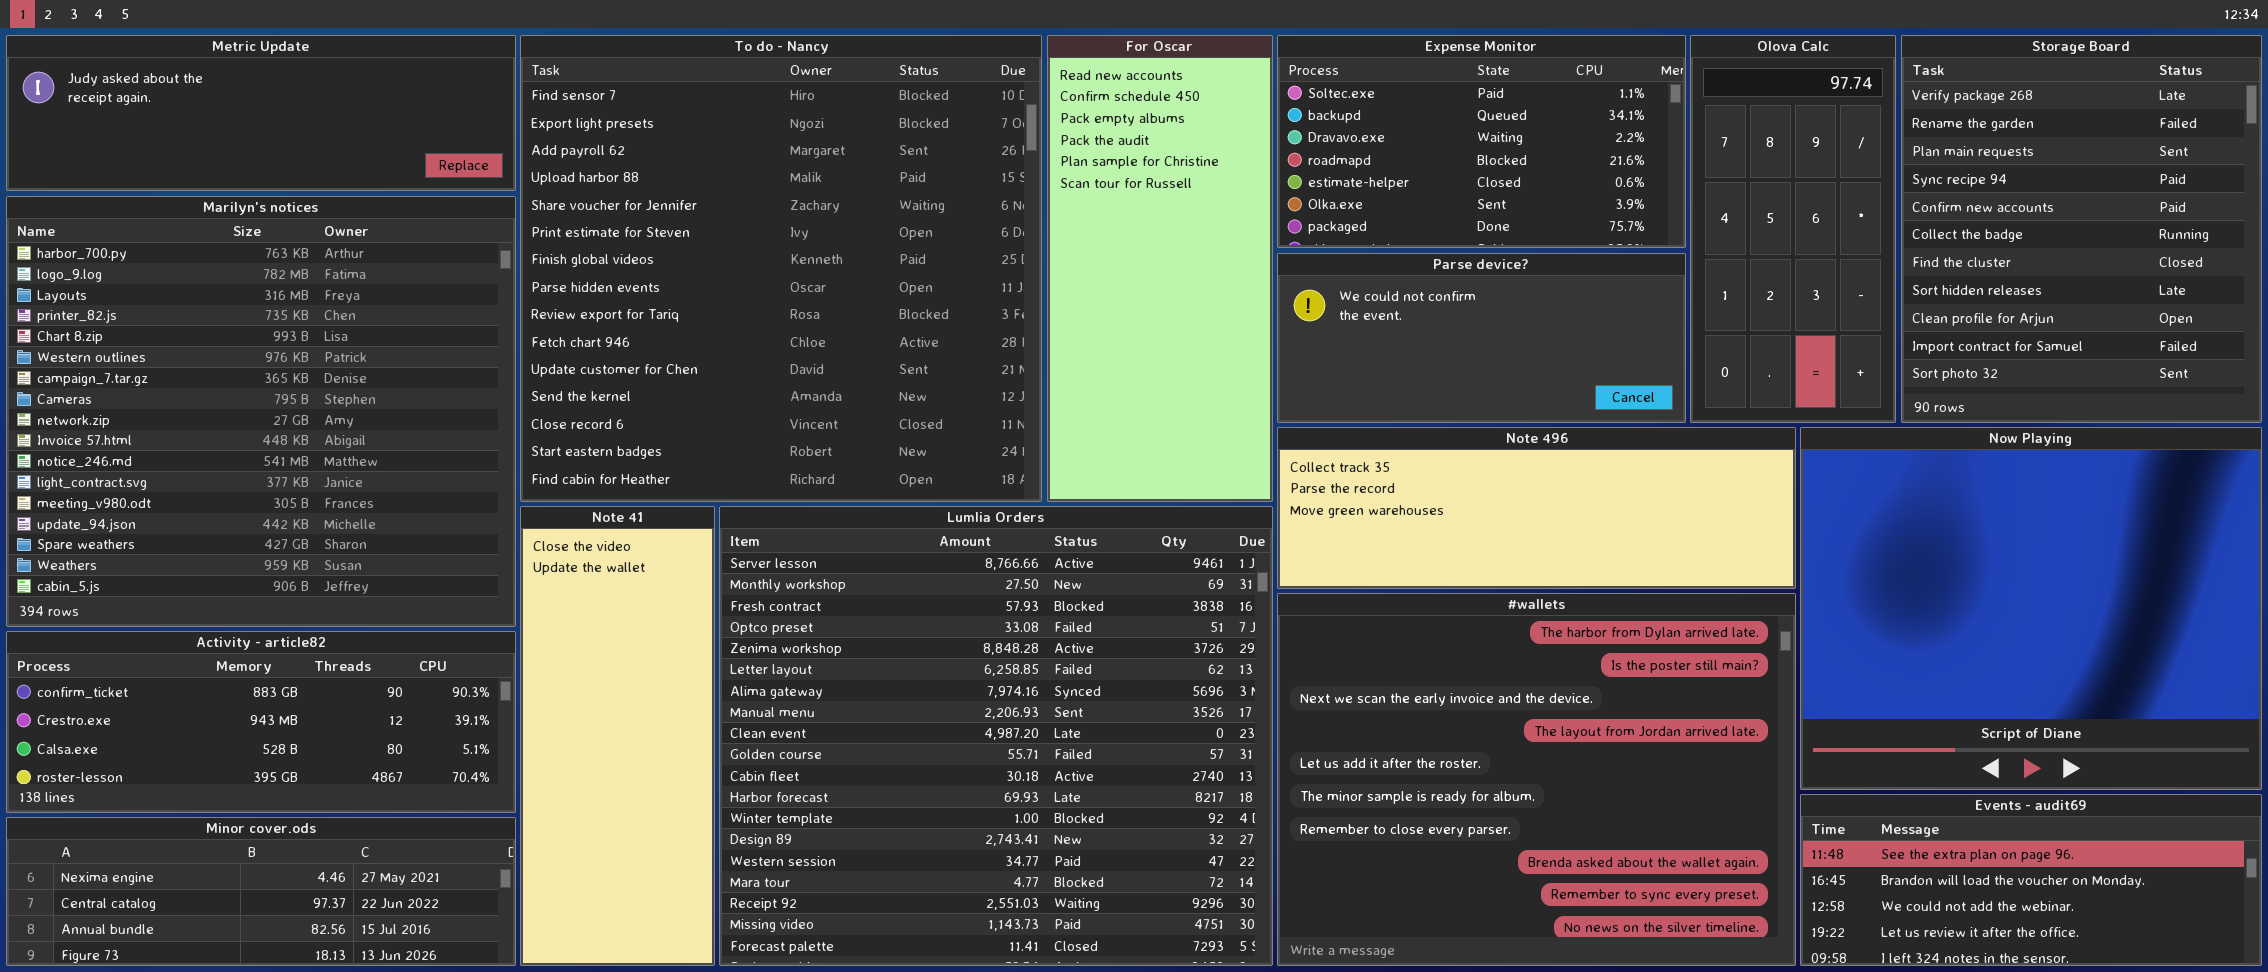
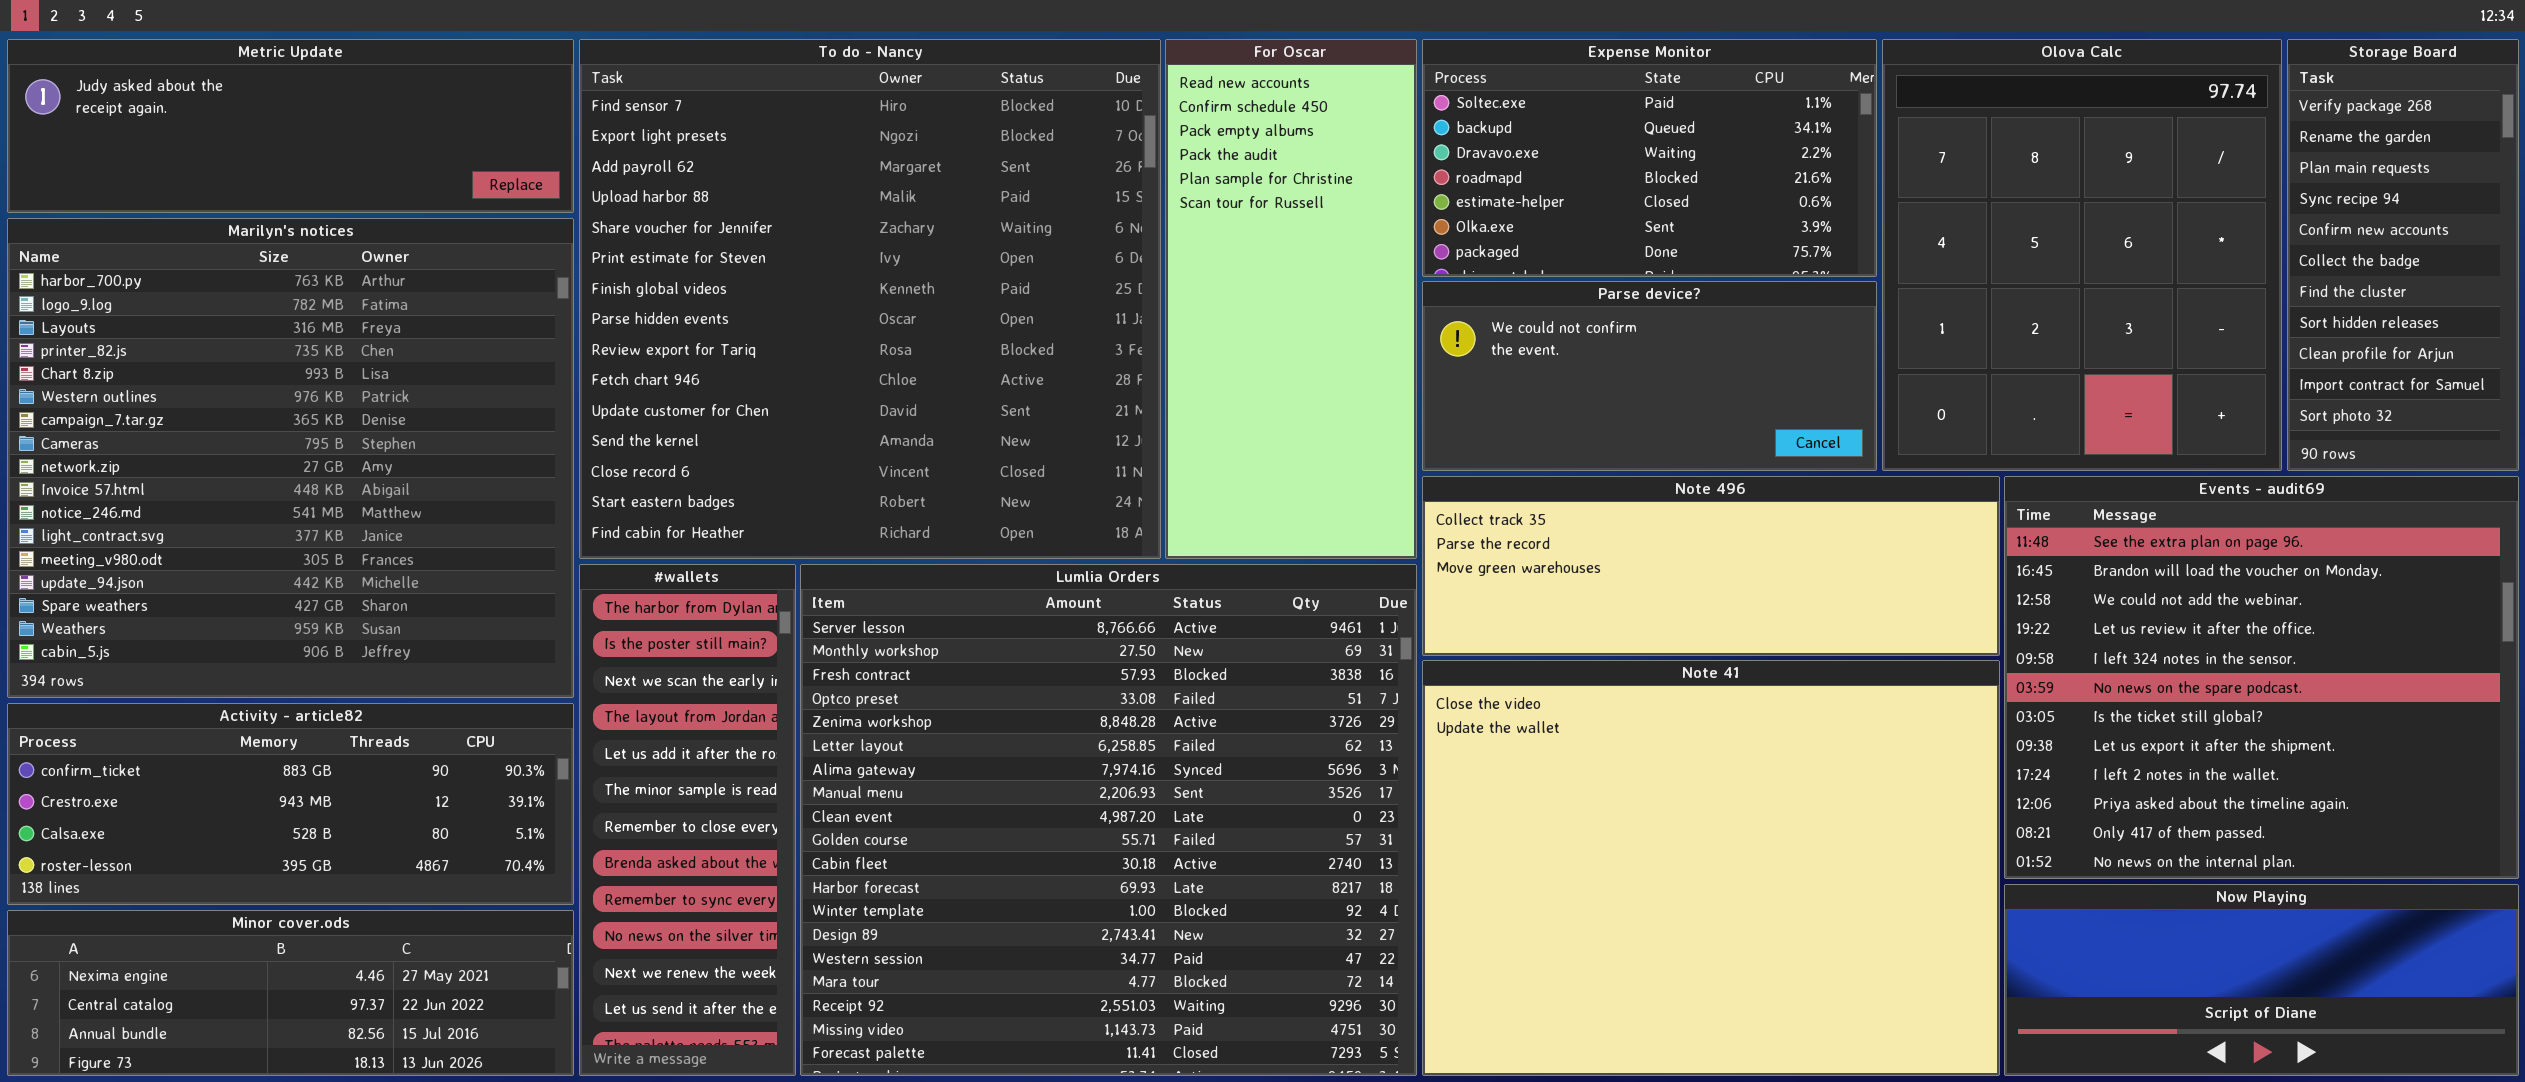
Olova Calc: [1690,35,1896,423] -> [1882,39,2282,471], resized
Storage Board: [1901,35,2262,423] -> [2287,39,2519,471], resized
Now Playing: [1800,427,2262,790] -> [2004,884,2519,1076], moved, resized
Note 41: [520,506,715,966] -> [1422,660,2000,1076], moved, resized
#wallets: [1277,593,1796,966] -> [579,564,796,1076], moved, resized
Events - audit69: [1800,794,2262,966] -> [2004,476,2519,879], moved, resized

